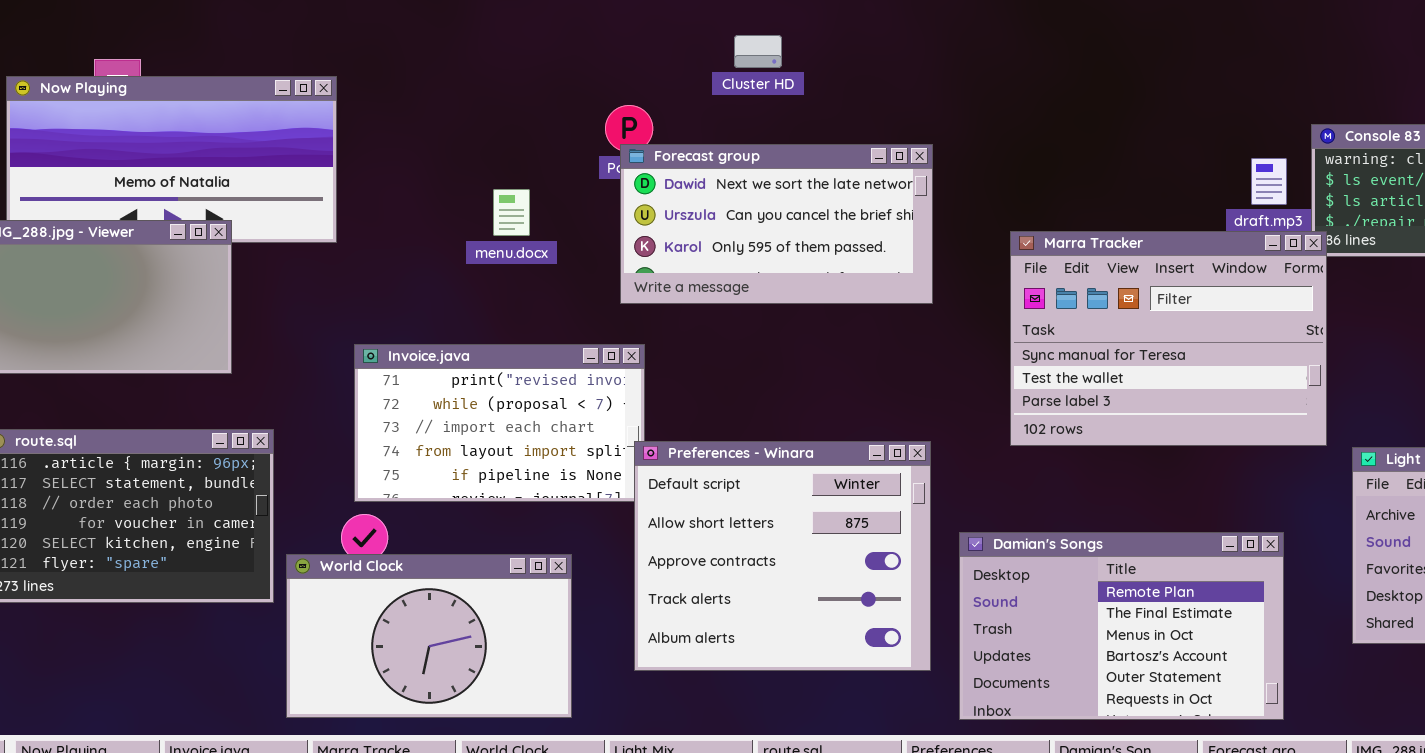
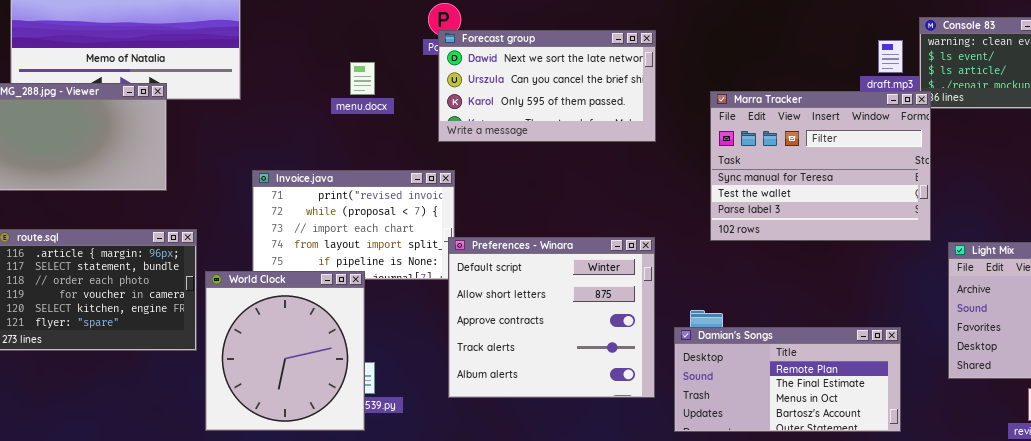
Damian's Songs: [959,532,1284,720] -> [674,327,901,432], resized
World Clock: [286,554,572,718] -> [205,271,365,431], resized

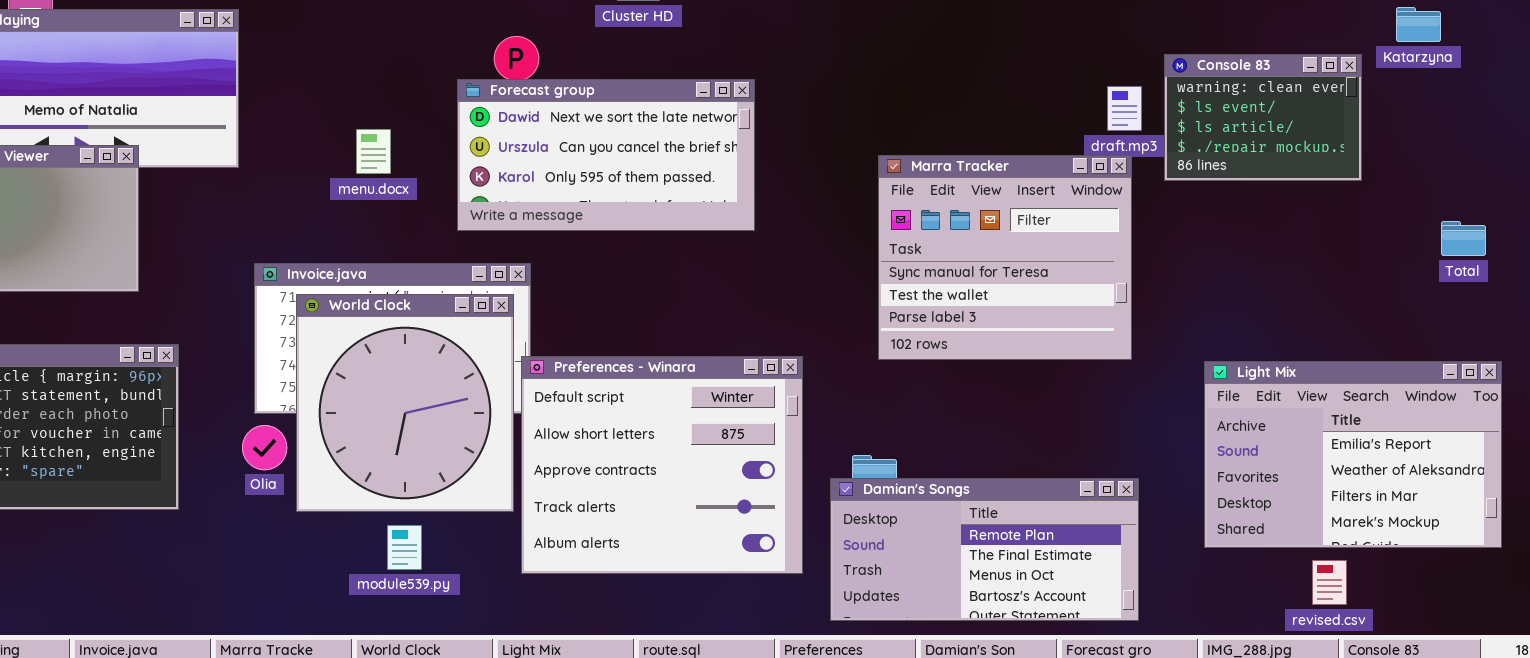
Forecast group: [438,30,656,142] -> [457,79,755,231], moved
menu.docx: [350,62,375,95] -> [356,129,391,174], moved
Marra Tracker: [710,91,931,241] -> [878,155,1132,360], resized
World Clock: [205,271,365,431] -> [296,294,514,512], moved

